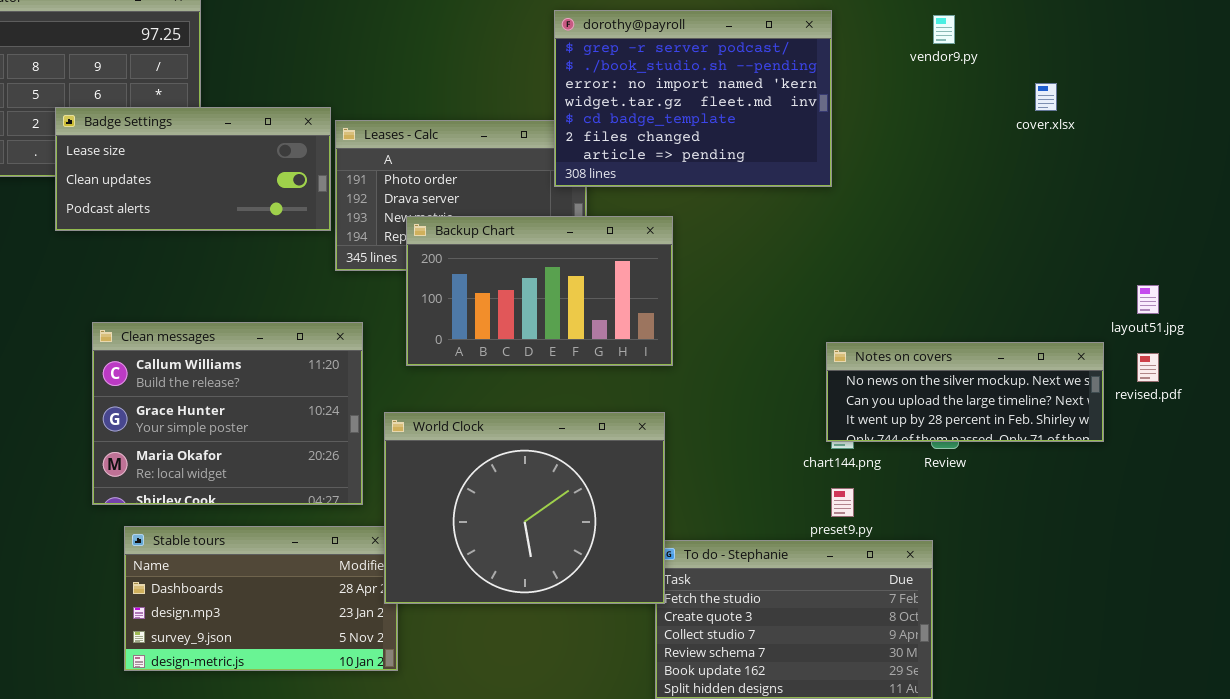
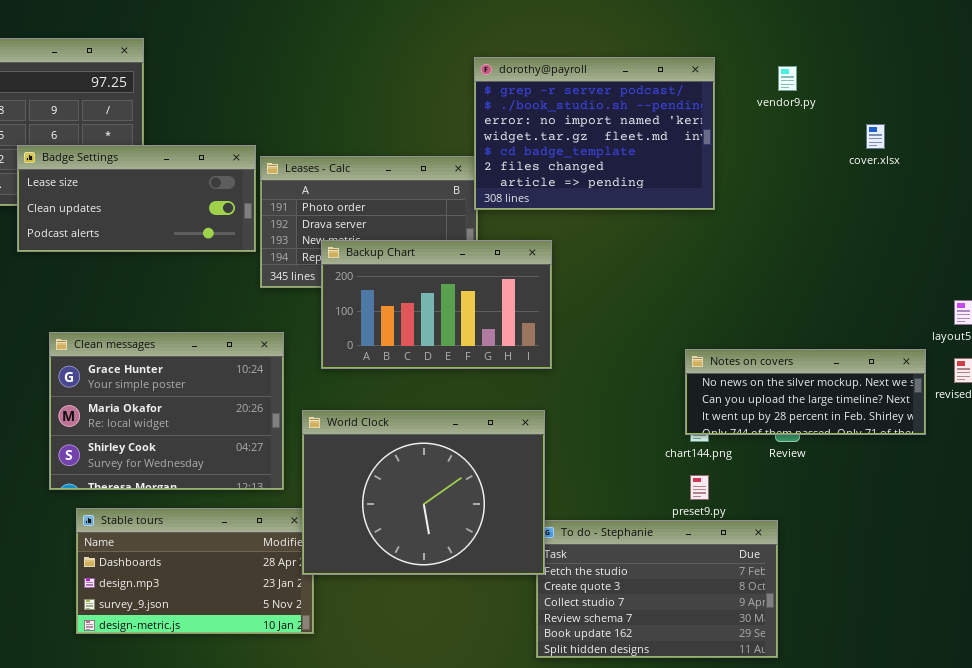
dorothy@payroll: [554,10,832,187] -> [474,57,715,210], moved
Clean messages: [92,322,363,505] -> [49,332,284,490], scrolled down 1 row

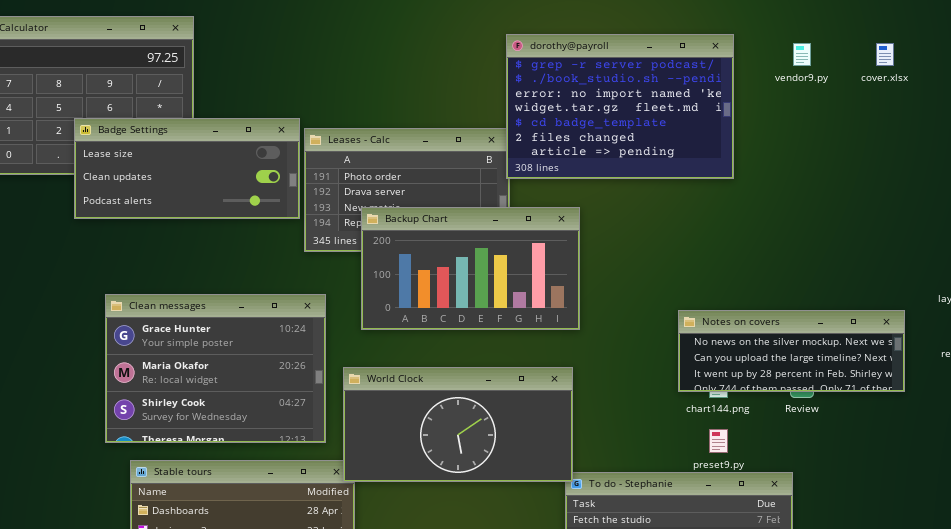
cover.xlsx: [866,124,885,149] -> [876,43,894,66], moved
Notes on covers: [685,349,926,435] -> [678,310,905,392], moved
World Clock: [302,410,545,575] -> [343,367,573,482], resized

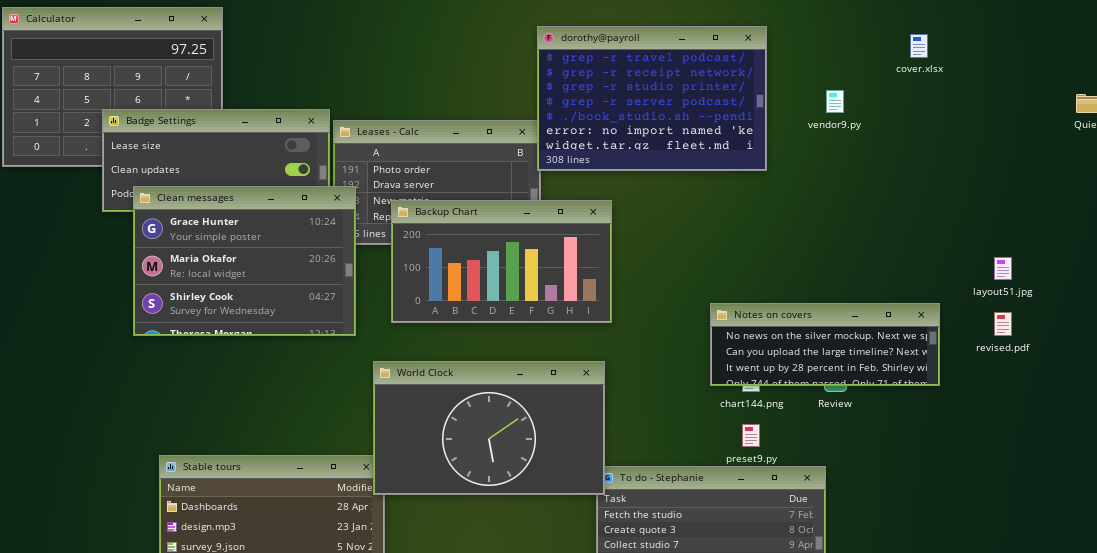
dorothy@payroll: [506,34,734,179] -> [537,26,767,171], scrolled up 3 rows
vendor9.py: [793,43,811,66] -> [826,90,844,113], moved
Clean messages: [105,294,326,443] -> [133,186,356,336], moved
World Clock: [343,367,573,482] -> [373,361,605,495], resized

